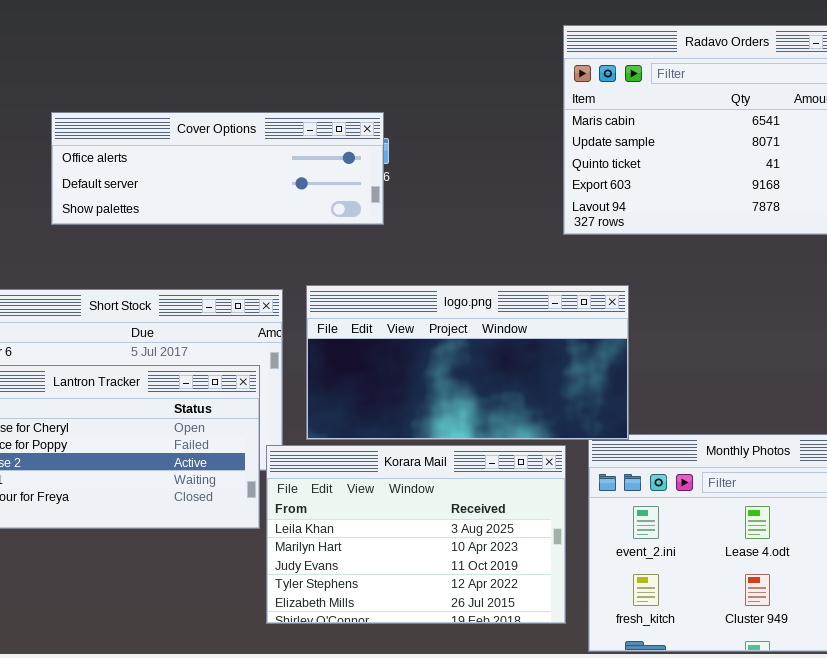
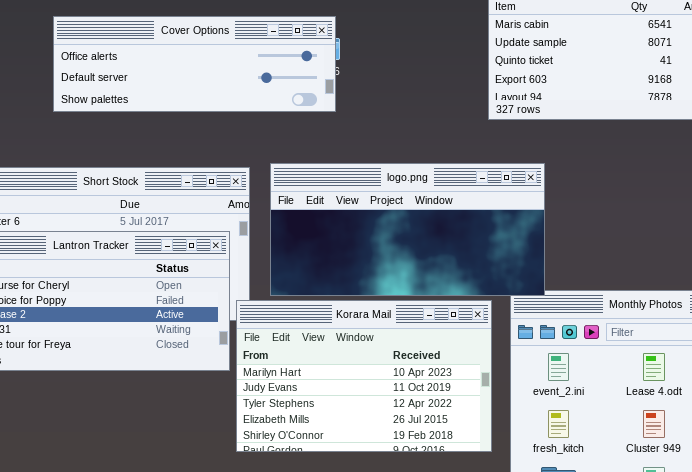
Korara Mail: [266,445,566,624] -> [236,300,492,452], scrolled down 1 row

